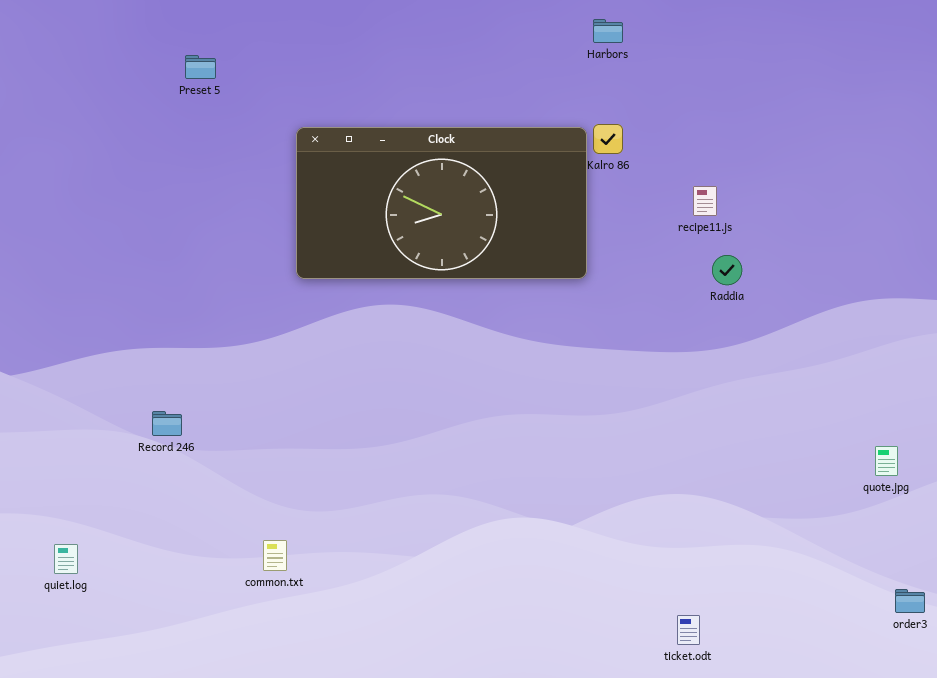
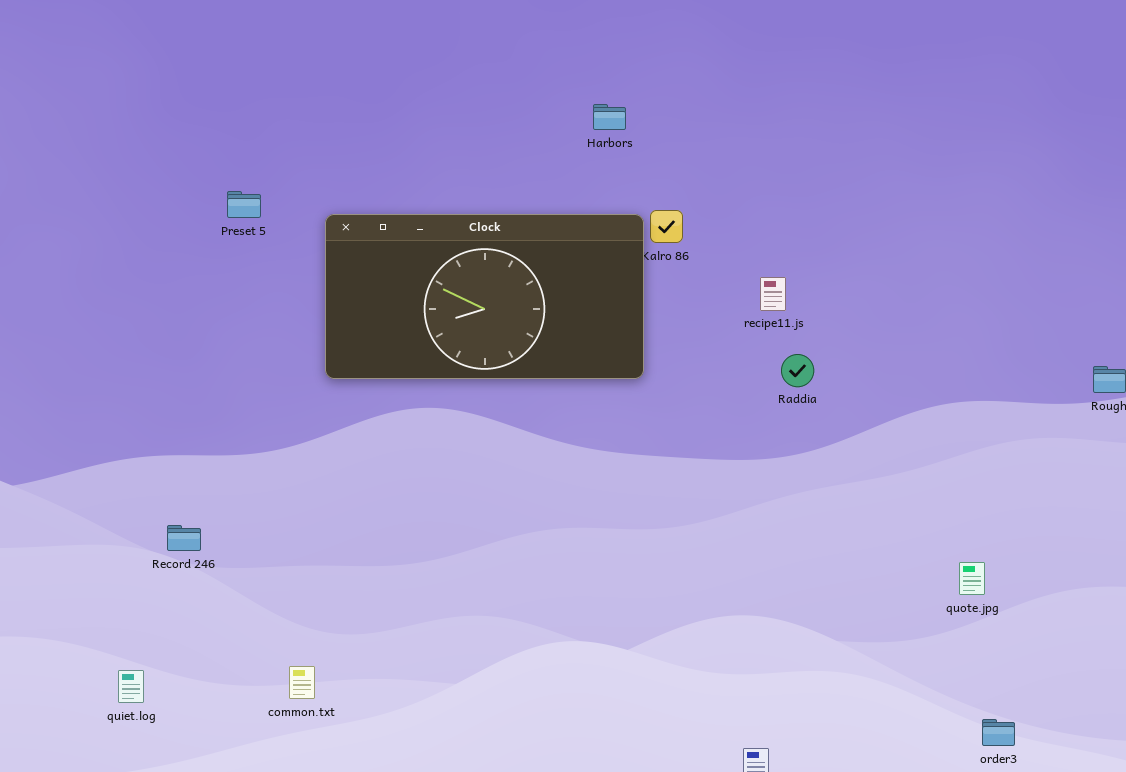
Harbors: [593,19,623,43] -> [593,104,626,130], moved
Preset 5: [185,55,216,79] -> [227,191,261,218], moved
quiet.log: [54,544,78,574] -> [118,670,144,703], moved

